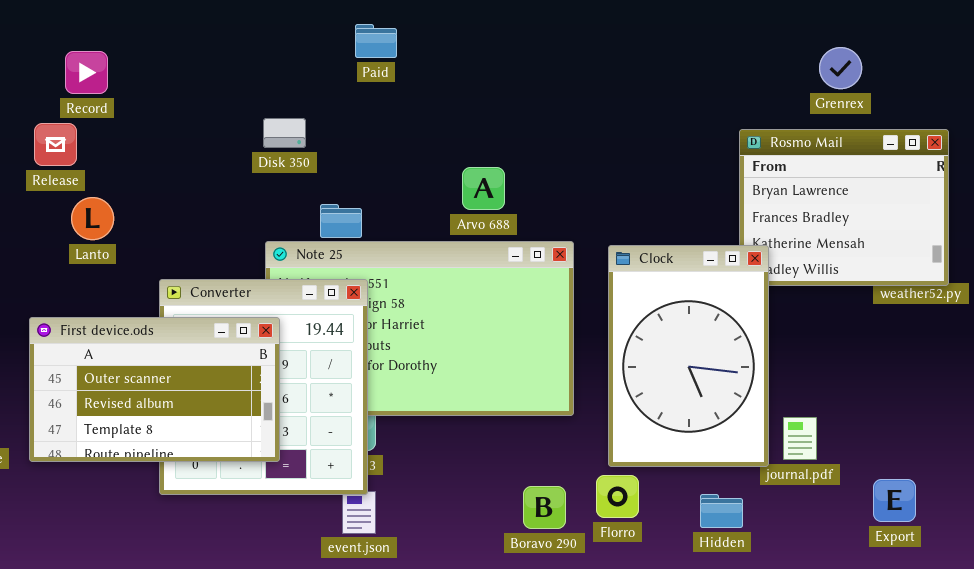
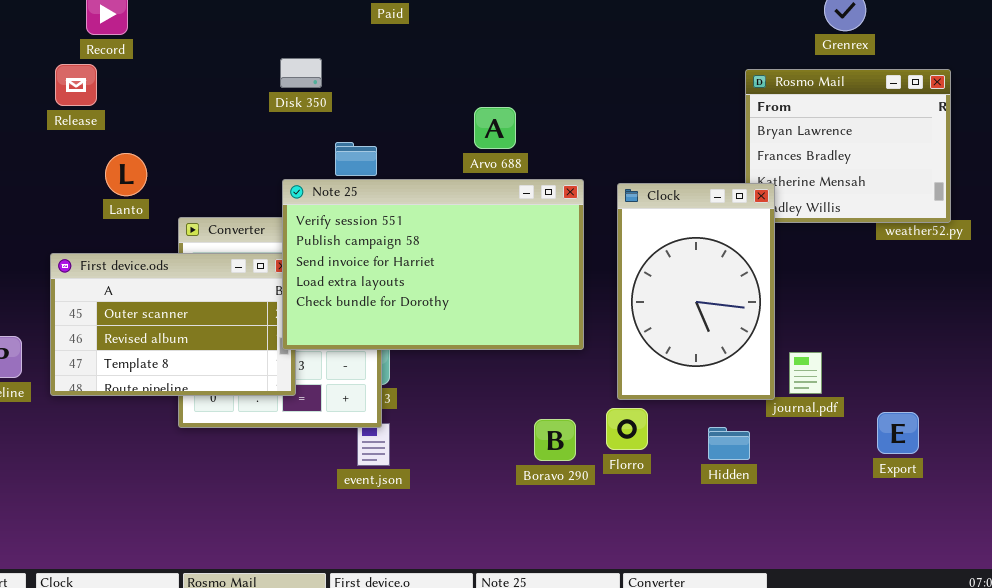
Lanto: [71,197,114,240] -> [105,153,147,196], moved
Note 25: [265,241,574,416] -> [282,179,584,350], raised

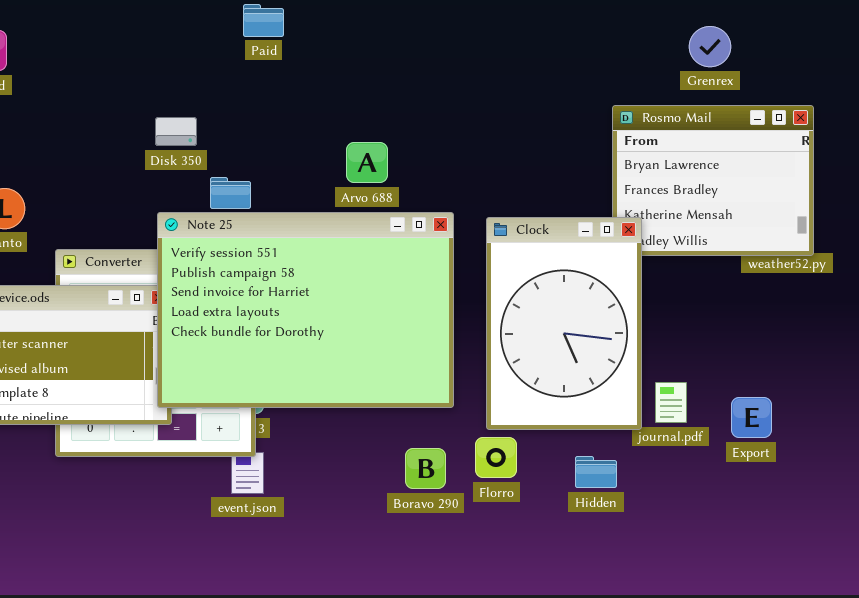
Disk 350: [280,58,322,88] -> [155,117,197,146], moved
Note 25: [282,179,584,350] -> [157,212,454,408], resized
Export: [877,412,919,454] -> [731,397,772,438], moved

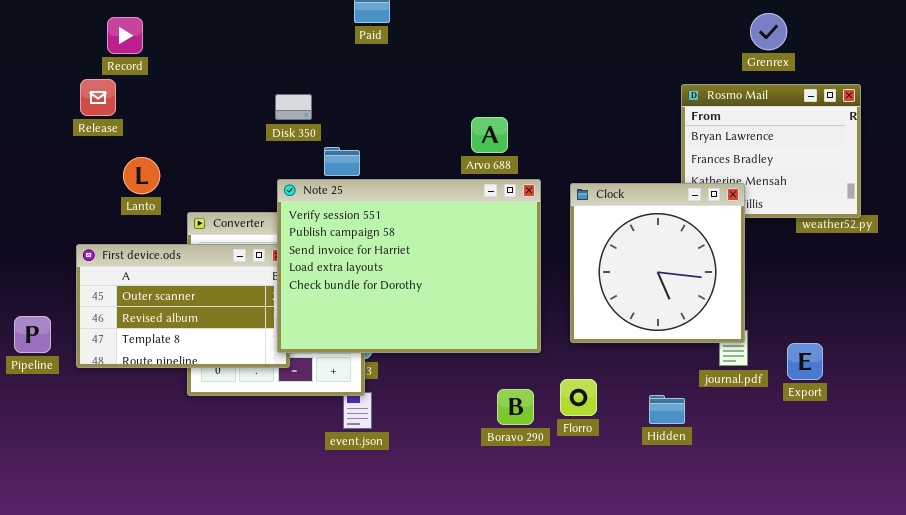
Arvo 688: [346,142,388,183] -> [471,117,508,153], moved
Clock: [486,217,642,430] -> [570,183,745,343], resized

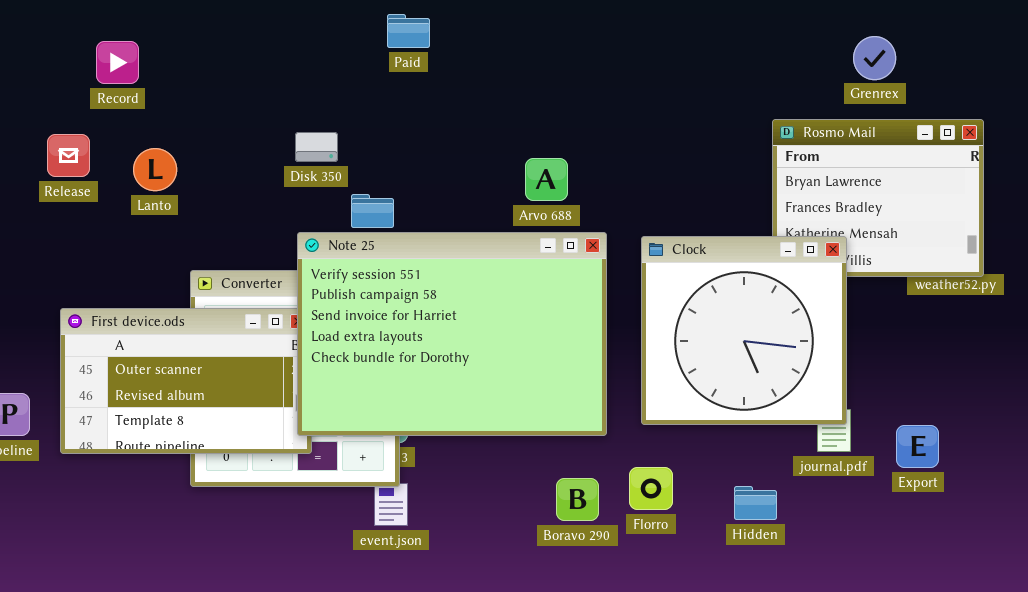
Release: [80,79,116,116] -> [47,134,90,177], moved
Lanto: [123,157,160,194] -> [133,148,177,191], moved

